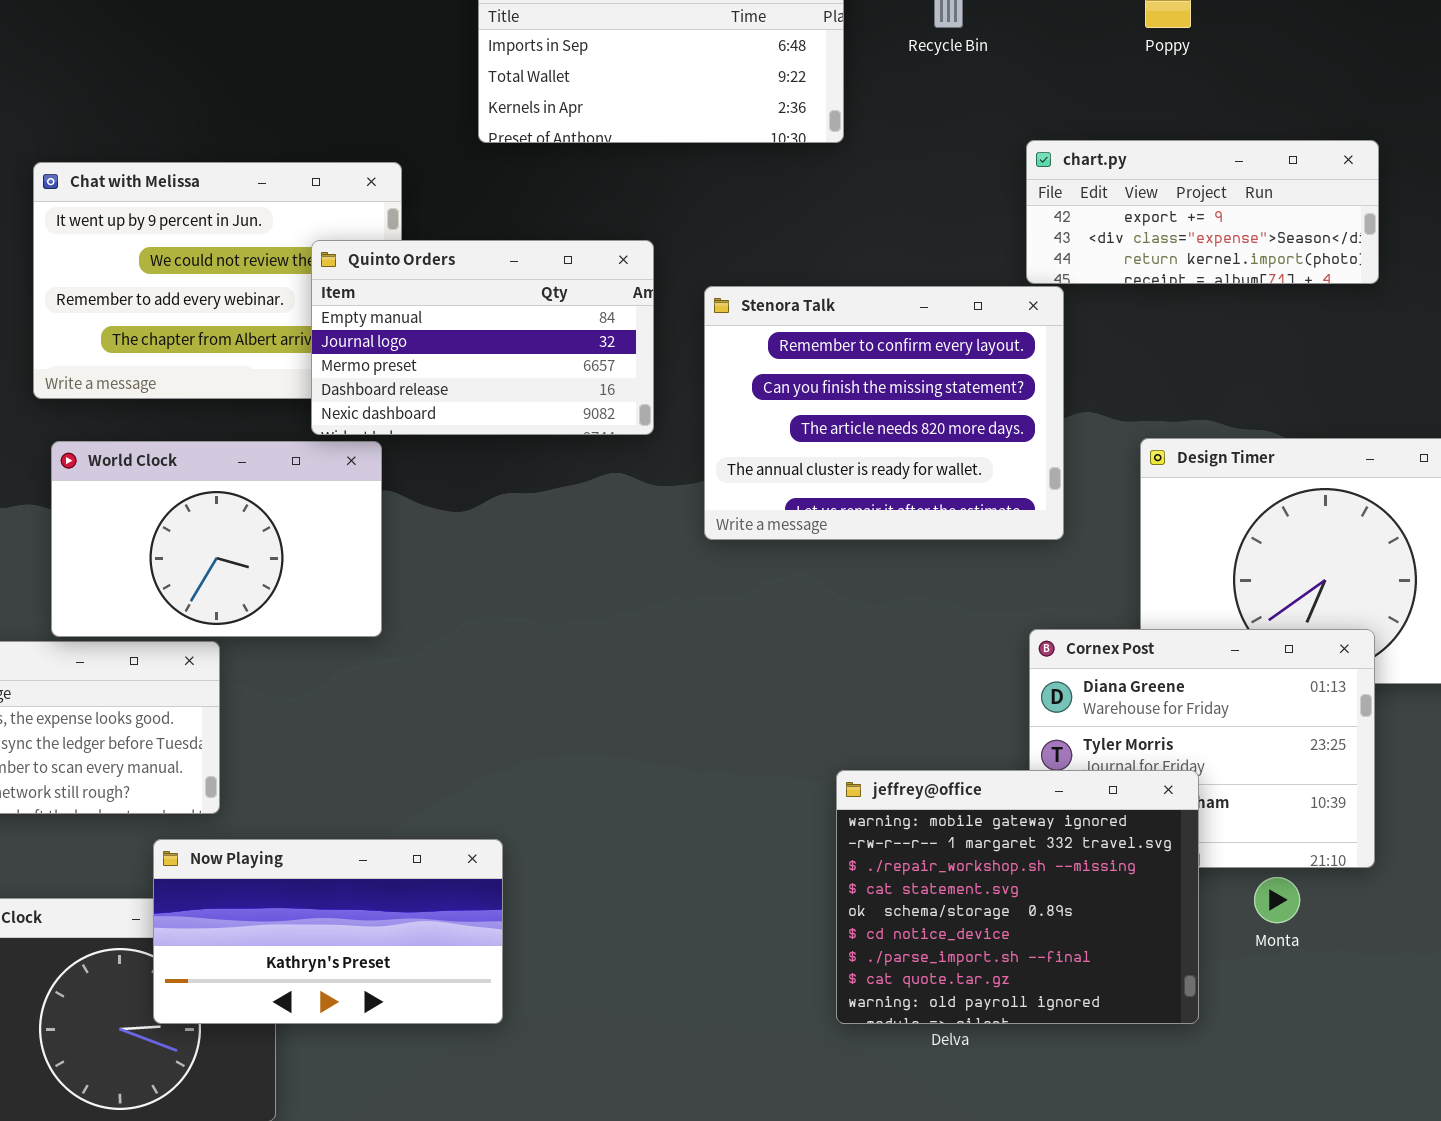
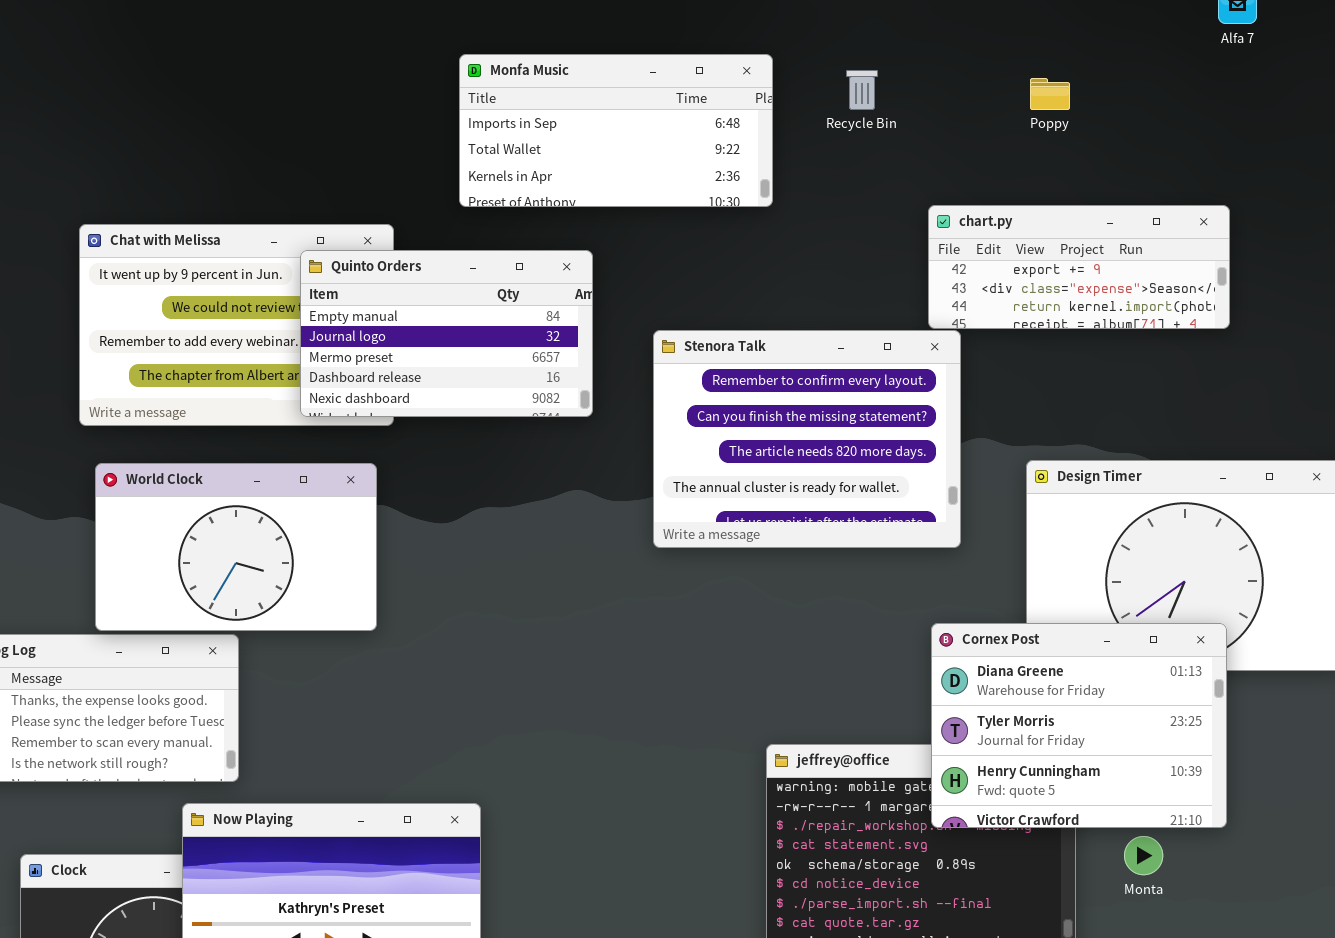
Quinto Orders: [311,240,654,435] -> [300,250,593,417], moved
Cornex Post: [1029,629,1375,868] -> [931,623,1227,828], raised

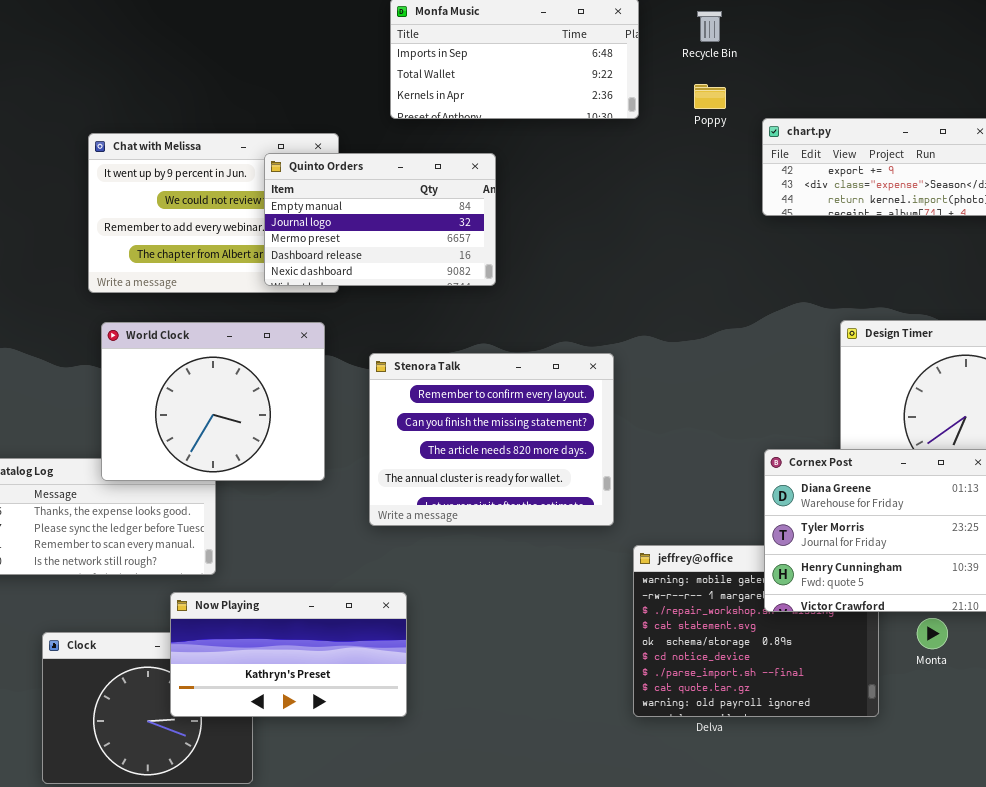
Poppy: [1030,78,1070,110] -> [694,84,726,109], moved
Stenora Talk: [653,330,961,548] -> [369,353,614,526], moved
World Clock: [95,463,377,631] -> [101,322,325,481], resized

